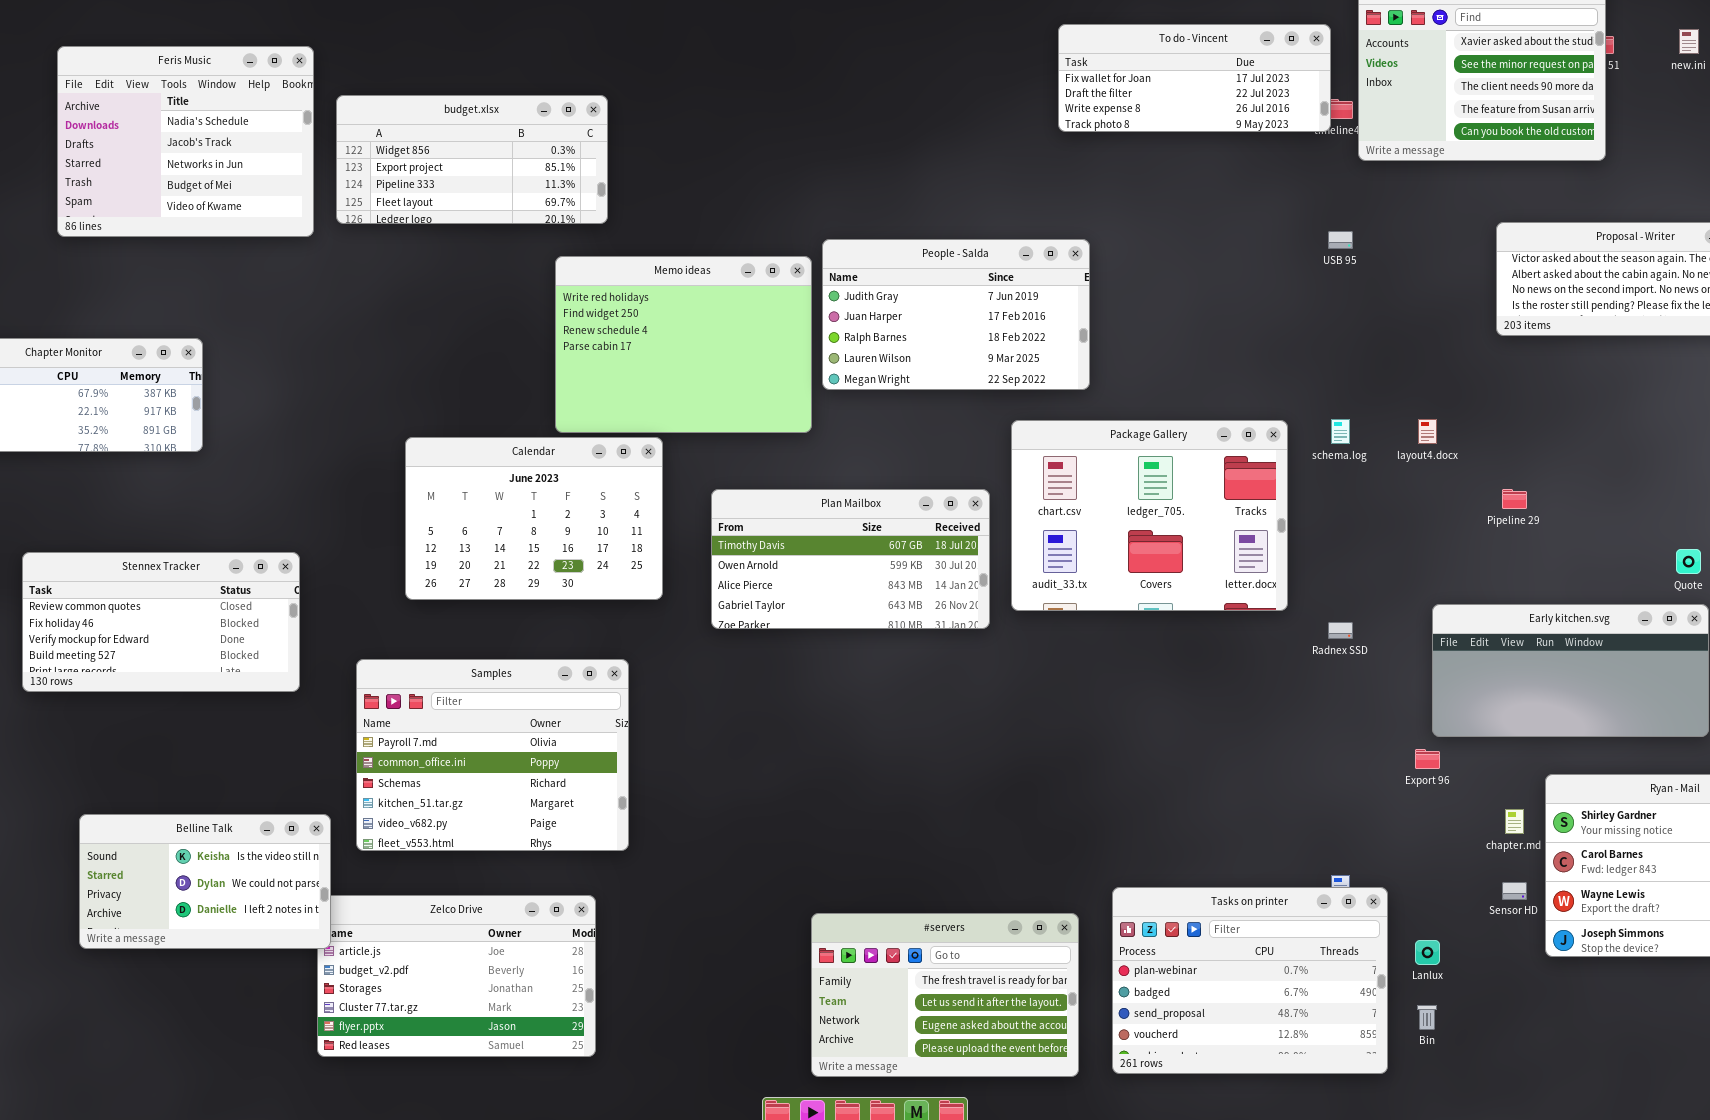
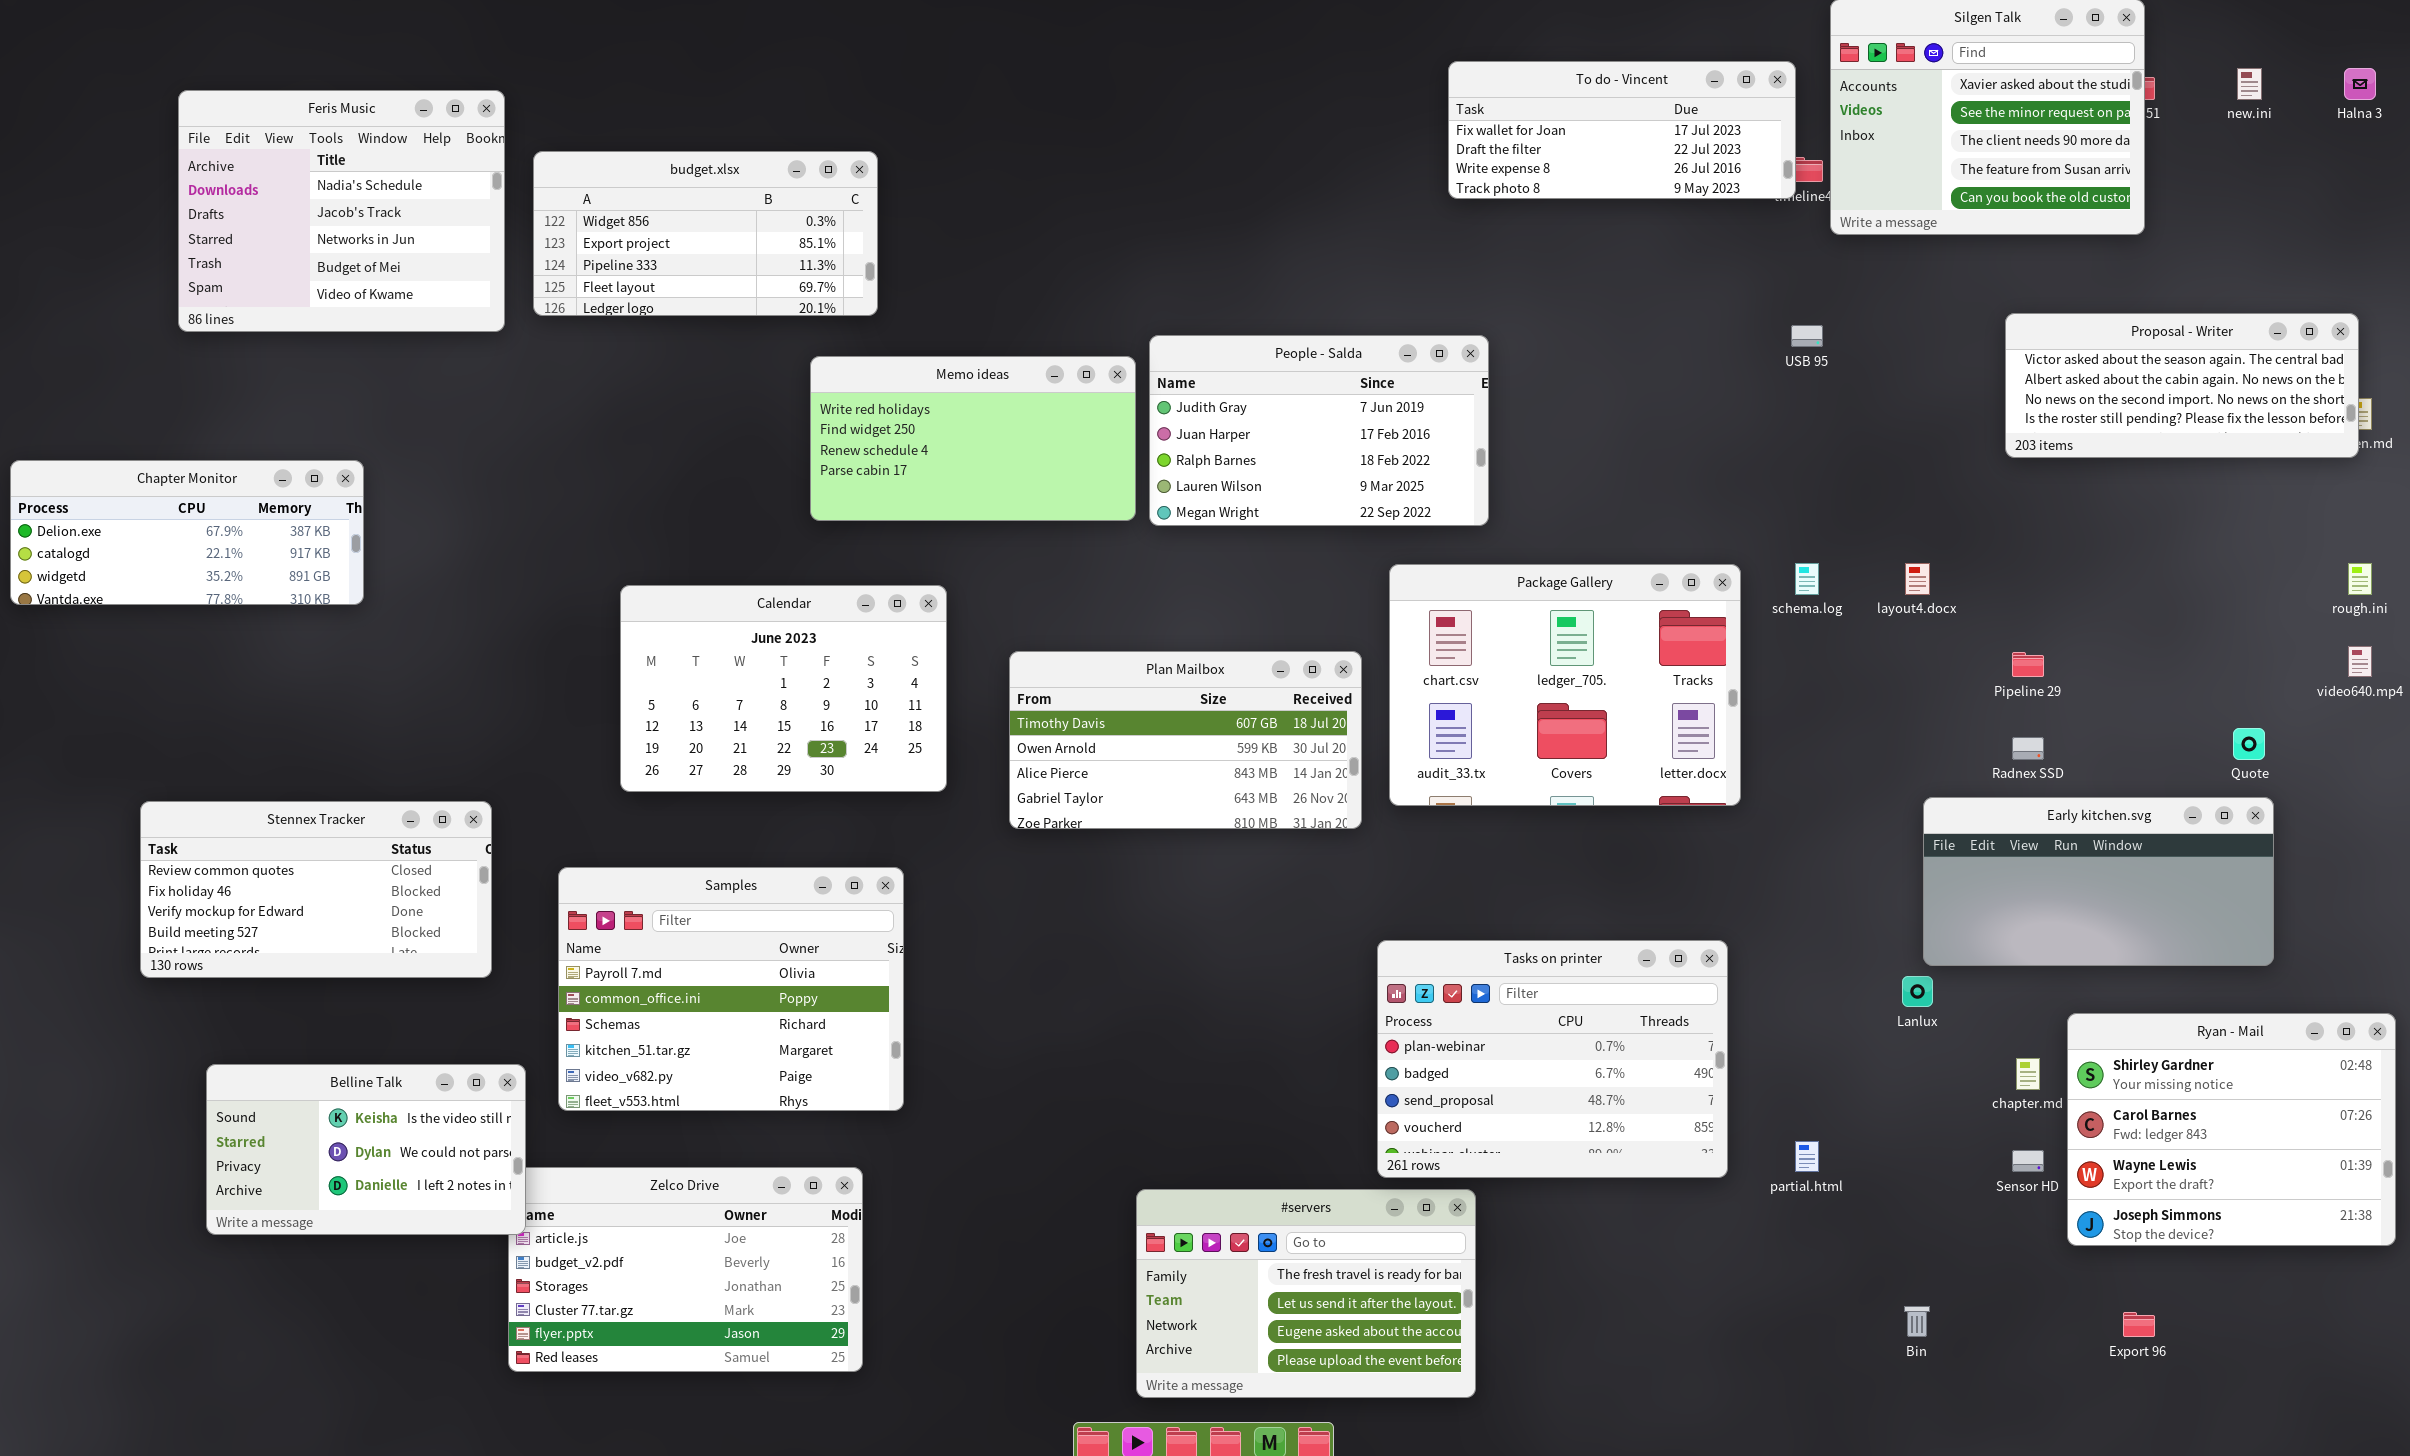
Memo ideas: [555,256,812,433] -> [810,356,1136,521], resized
Stennex Tracker: [22,552,300,692] -> [140,801,492,978], moved
Radnex SSD: [1328,622,1353,639] -> [2012,737,2044,760], moved
Export 96: [1415,749,1440,769] -> [2123,1312,2155,1337], moved
Tasks on printer: [1112,887,1388,1074] -> [1377,940,1728,1178], moved
Lanlux: [1415,940,1440,965] -> [1902,976,1933,1007], moved

